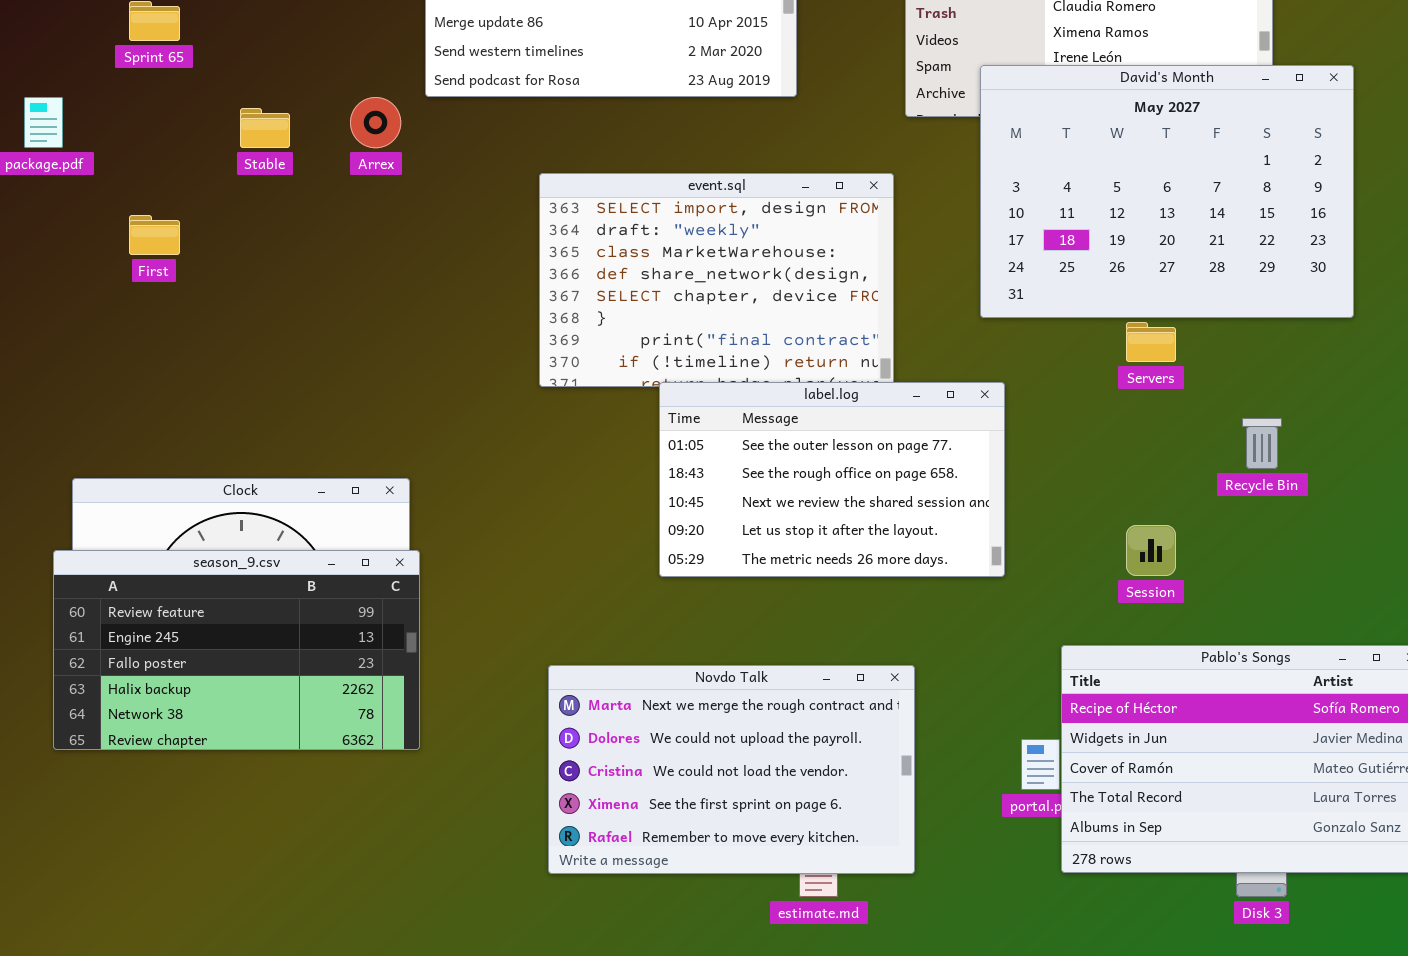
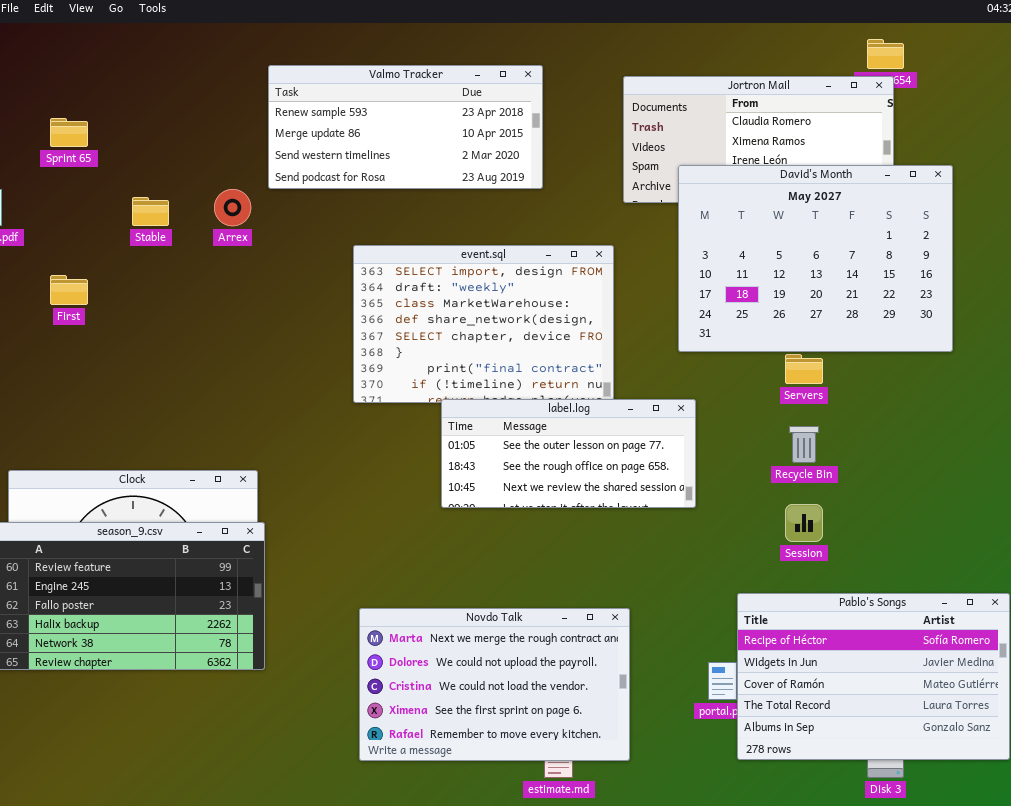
label.log: [659,382,1005,577] -> [441,399,696,508], resized
Recycle Bin: [1242,418,1282,469] -> [789,426,819,463], moved

